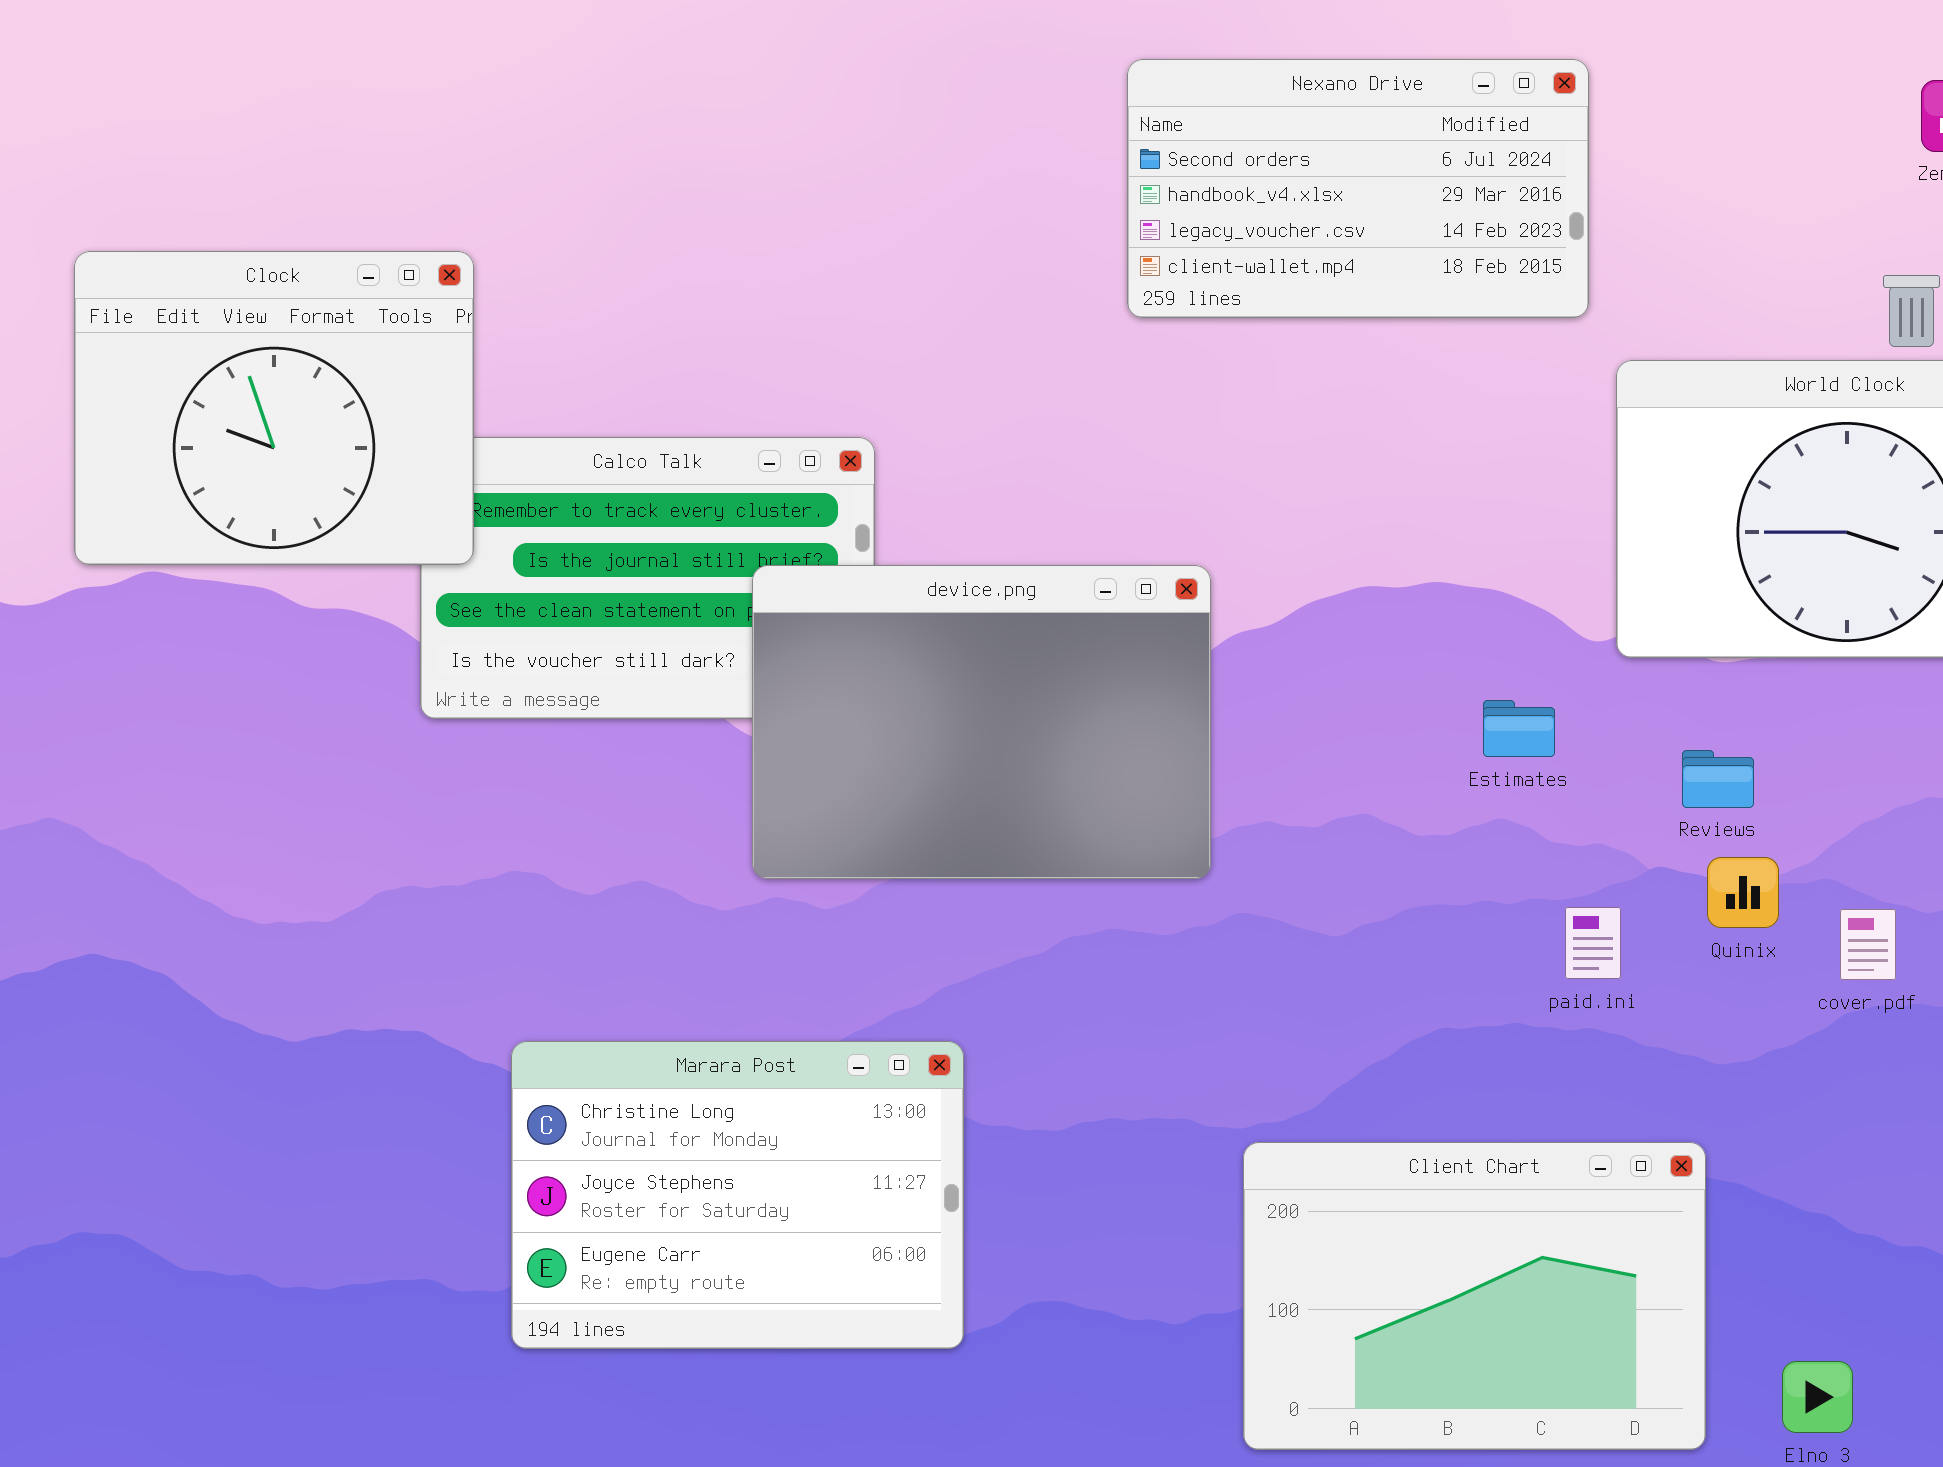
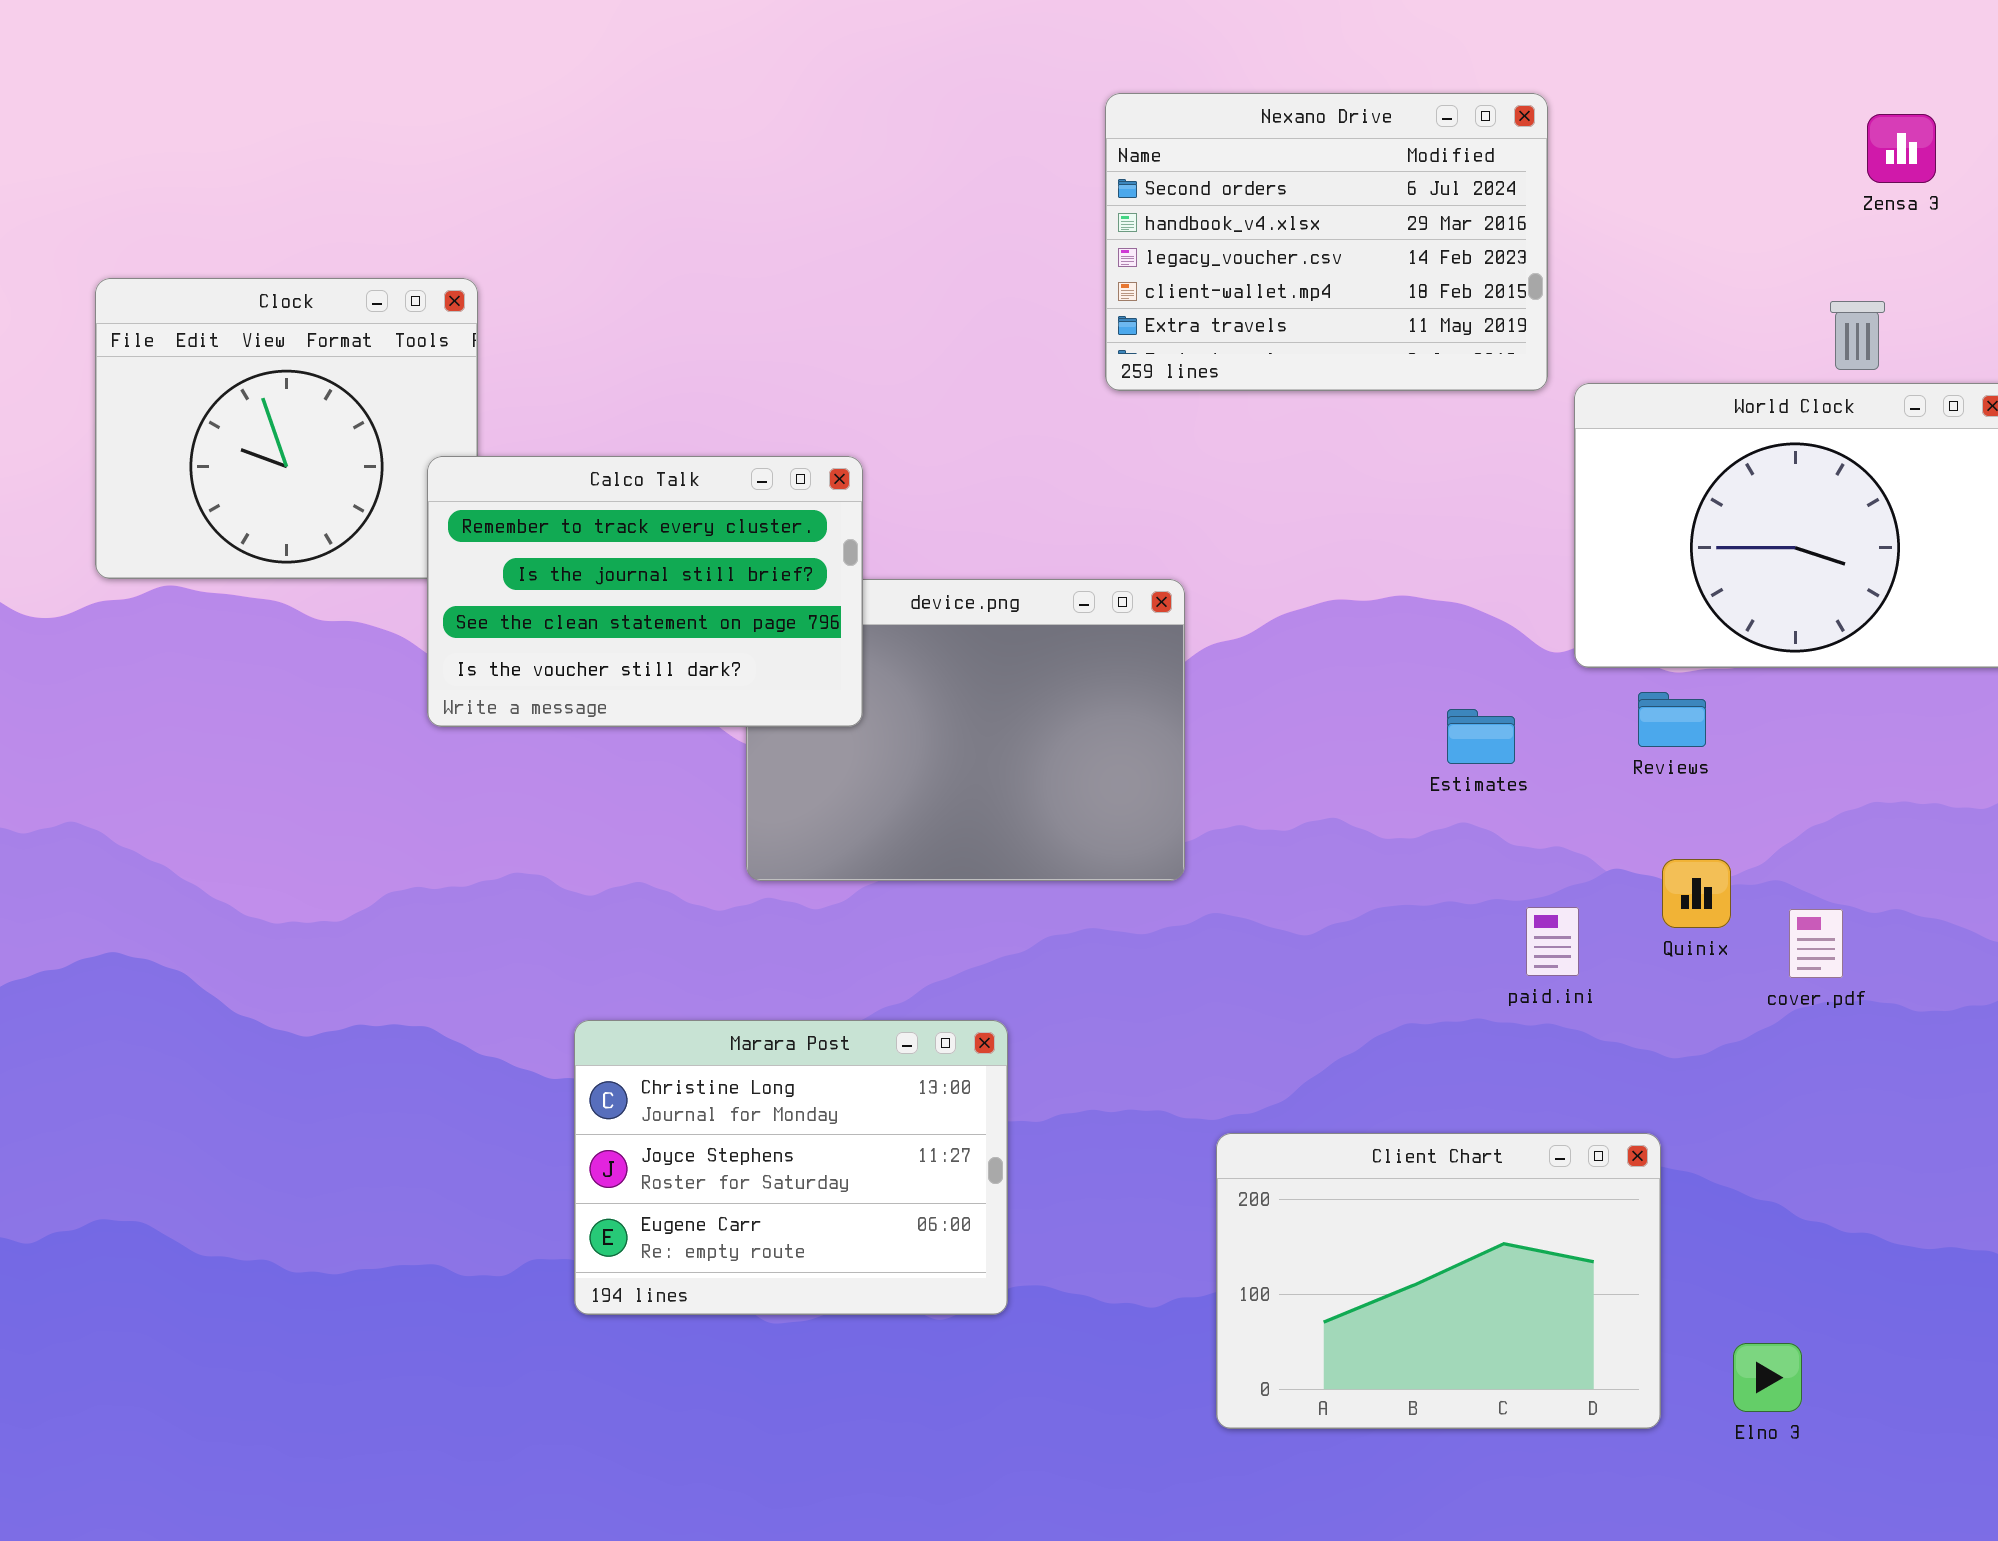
Nexano Drive: [1127,59,1589,318] -> [1105,93,1548,391], resized
Calco Talk: [420,437,875,719] -> [427,456,863,727], raised
Reviews: [1682,750,1754,808] -> [1638,692,1706,747], moved
Marara Post: [511,1041,964,1349] -> [574,1020,1008,1315], moved

